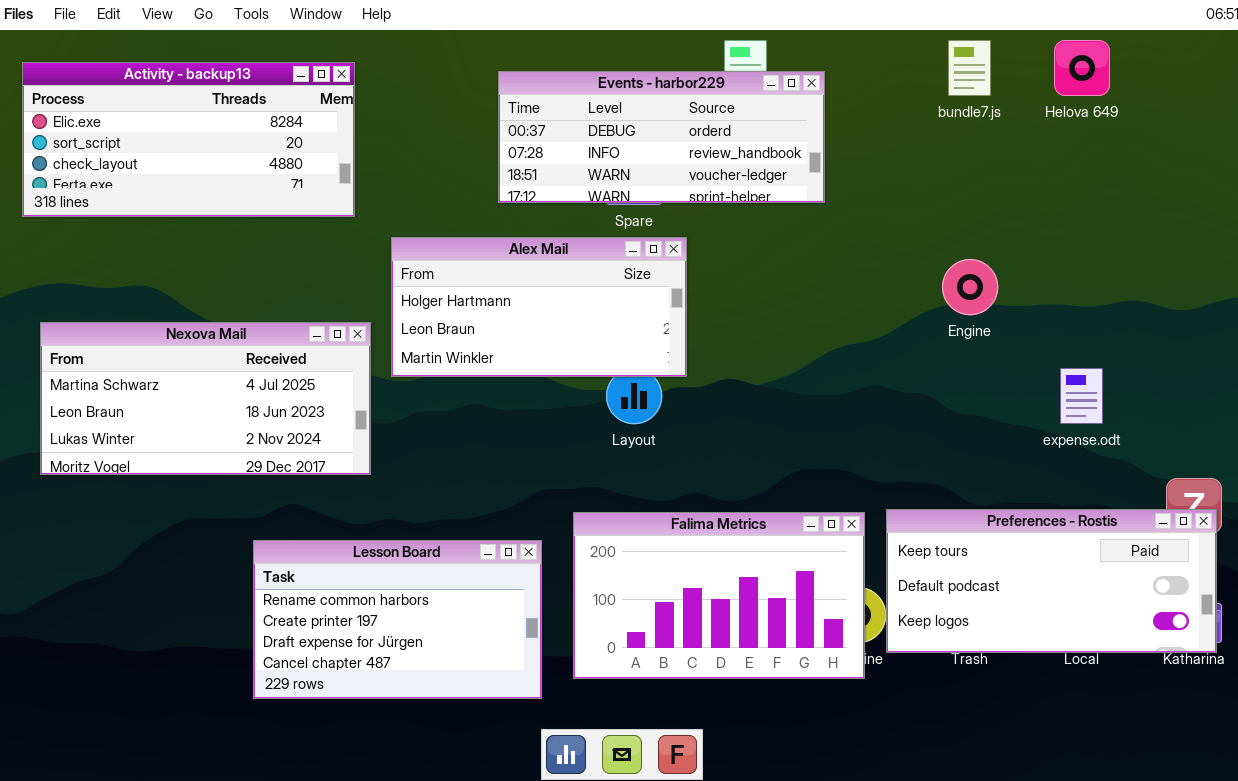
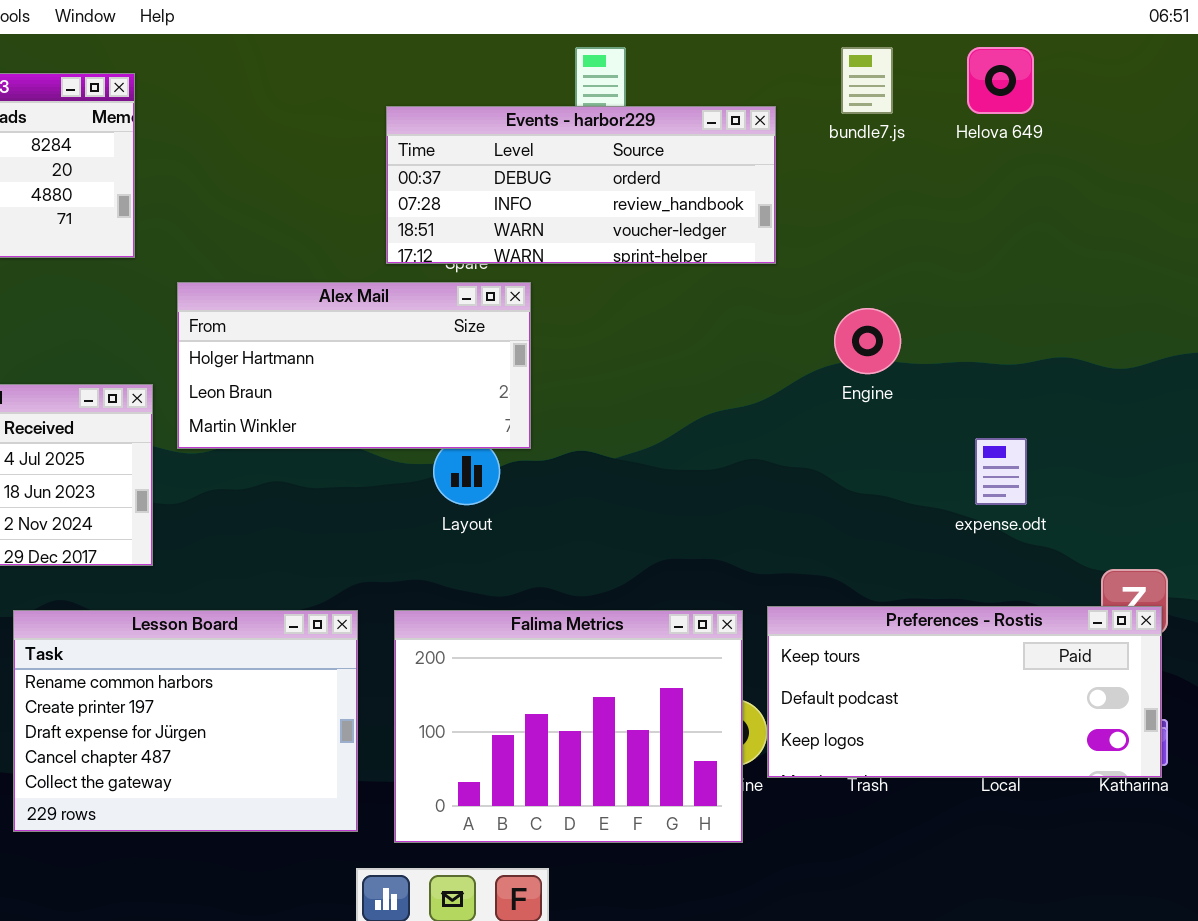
Events - harbor229: [498,71,825,203] -> [386,106,776,264], moved
Falima Metrics: [573,512,865,679] -> [394,610,743,843], resized
Lesson Board: [253,540,542,699] -> [13,610,358,832], resized

